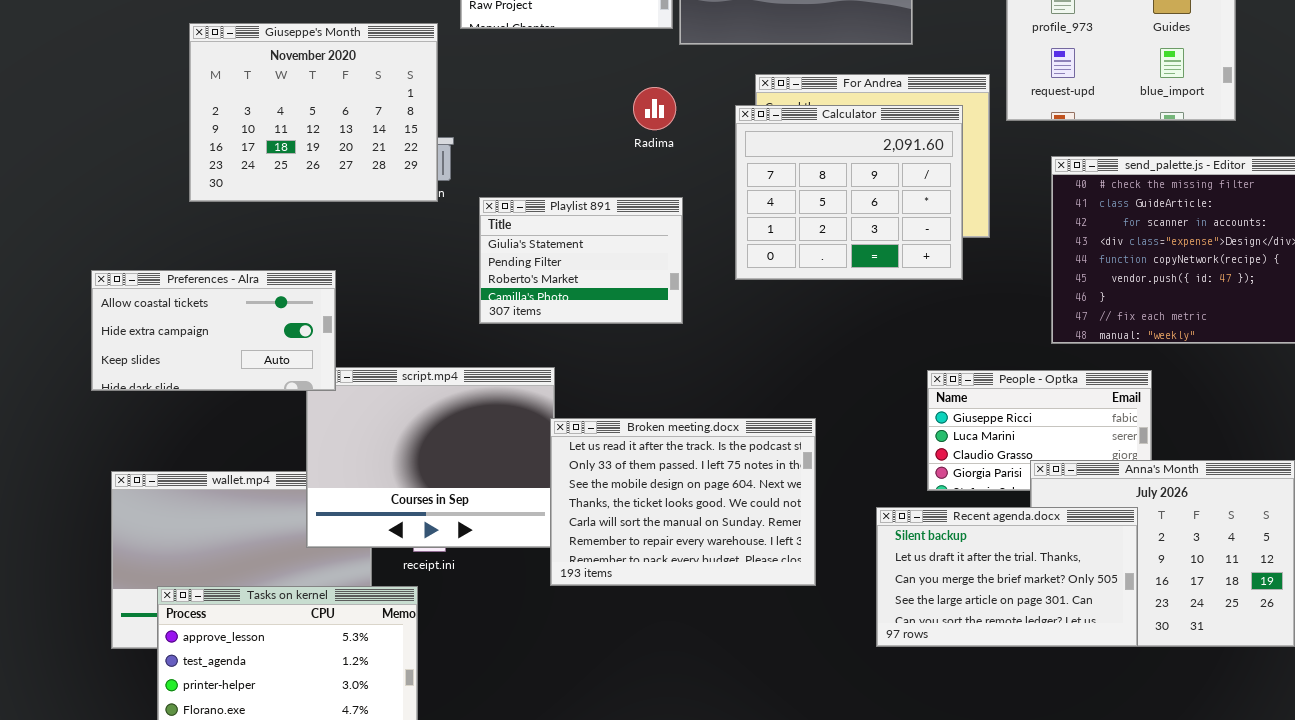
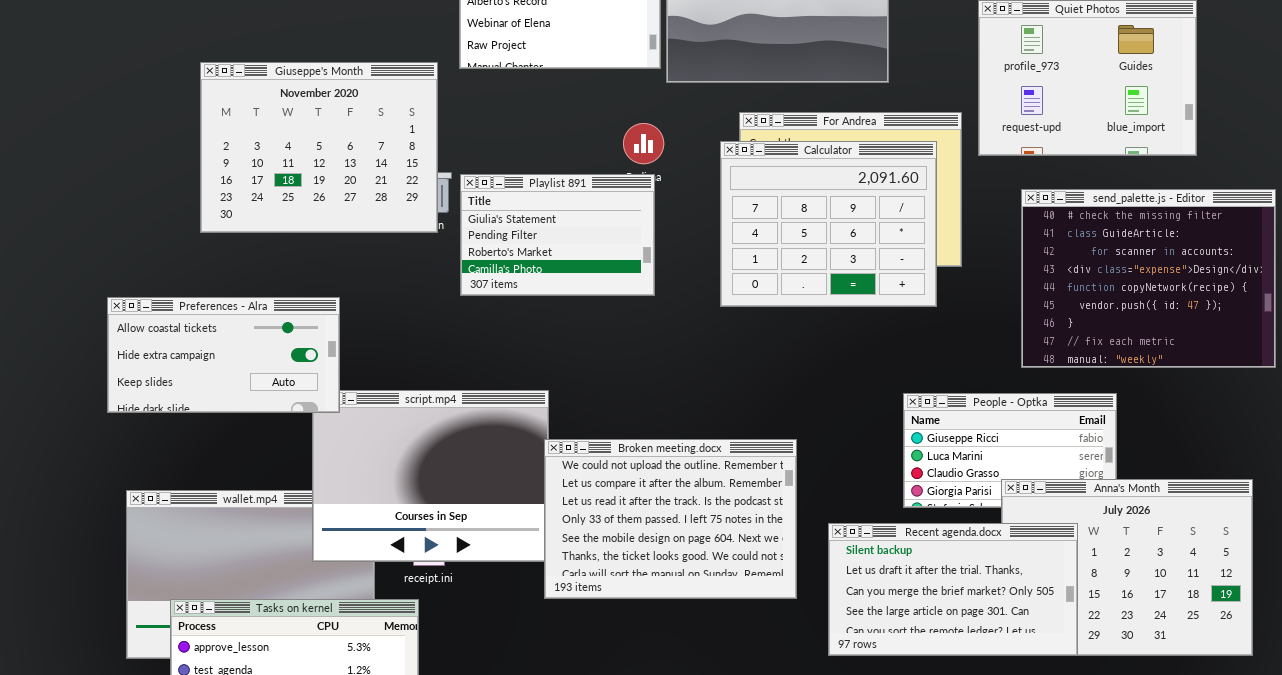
Playlist 891: [479,197,683,324] -> [460,174,655,296], moved
Broken meeting.docx: [550,418,816,586] -> [544,439,797,599], scrolled up 2 rows
Recent agenda.docx: [876,507,1138,647] -> [828,523,1078,656], moved

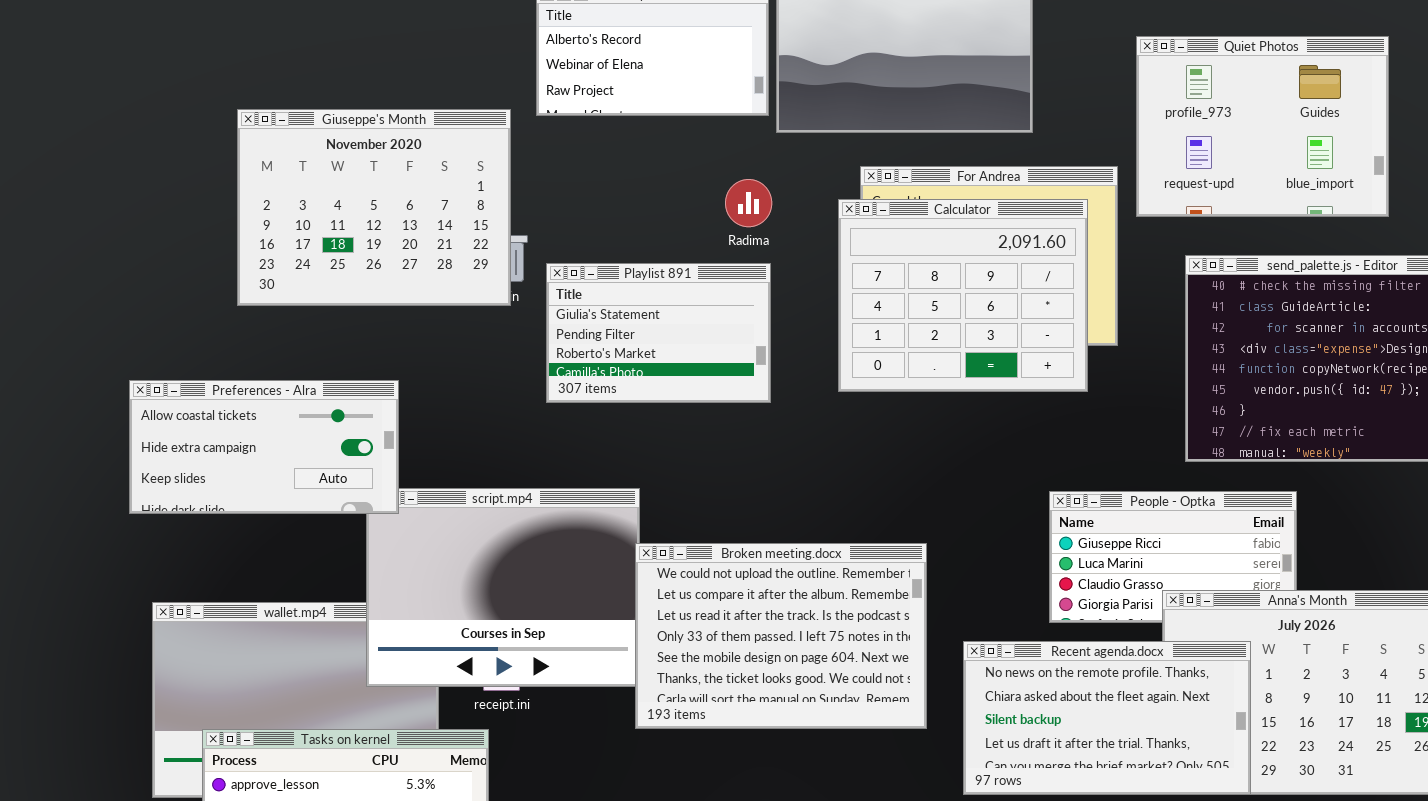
Playlist 891: [460,174,655,296] -> [546,263,771,403], moved
Recent agenda.docx: [828,523,1078,656] -> [963,641,1251,795], scrolled up 2 rows

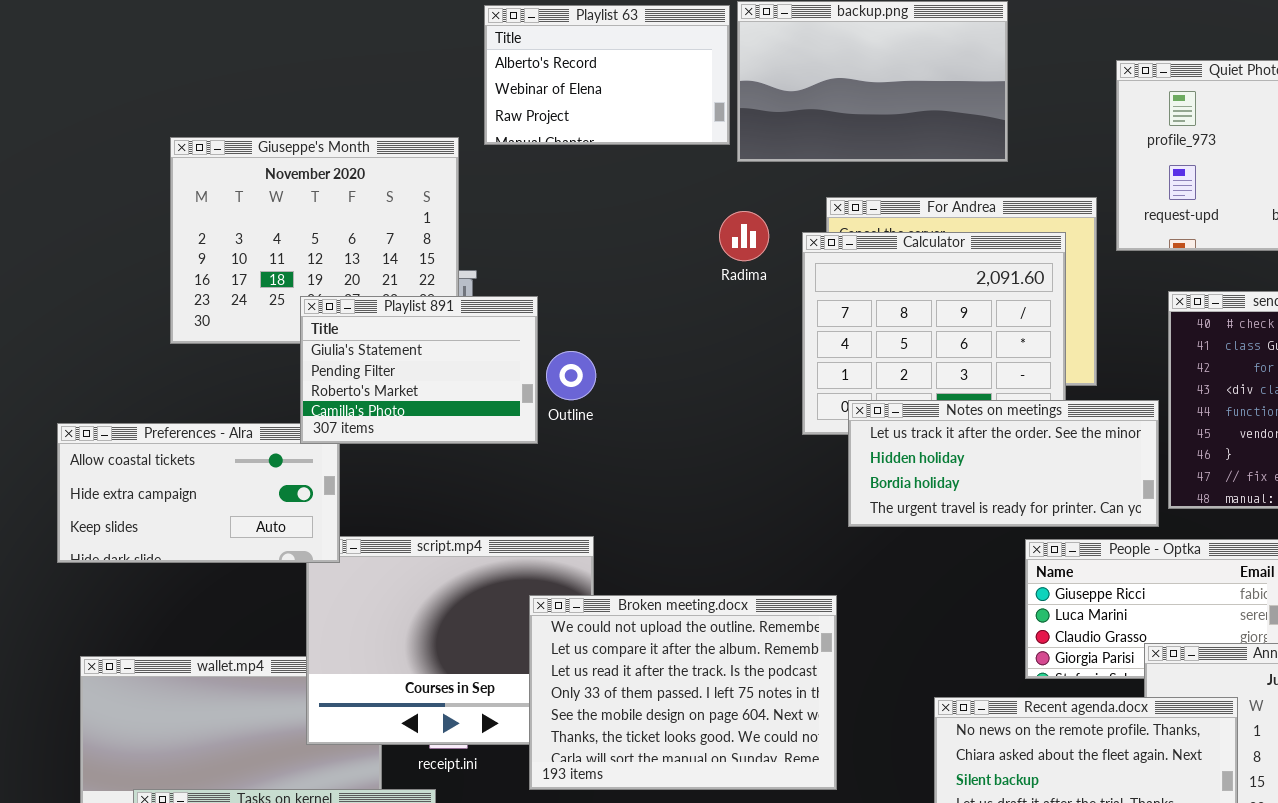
Radima: [725,179,772,227] -> [719,211,769,261], moved
Playlist 891: [546,263,771,403] -> [300,296,538,444], moved
Notes on meetings: none -> [848,400,1159,527], opened
Broken meeting.docx: [635,543,927,729] -> [529,595,837,790], moved

